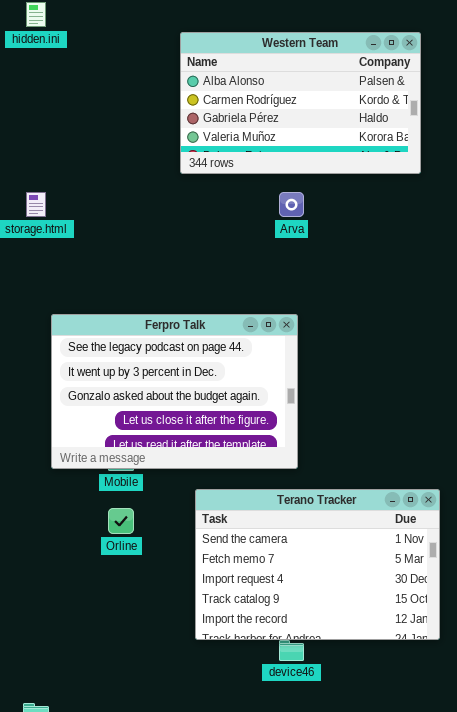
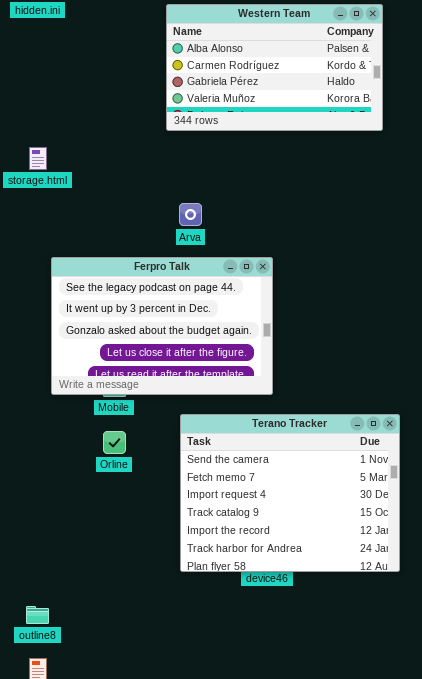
Arva: [279,192,304,217] -> [179,203,202,226], moved
Terano Tracker: [195,489,440,640] -> [180,414,400,572], resized

